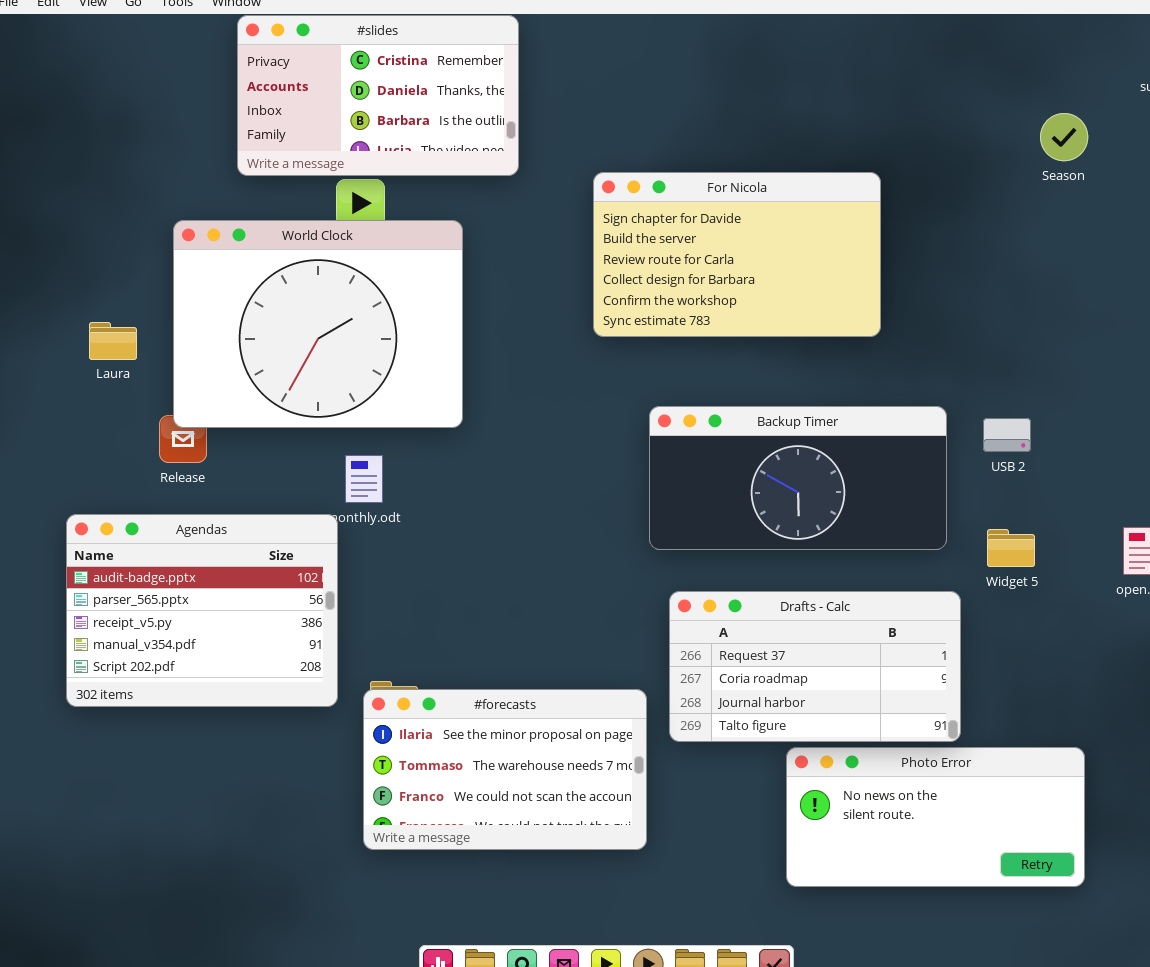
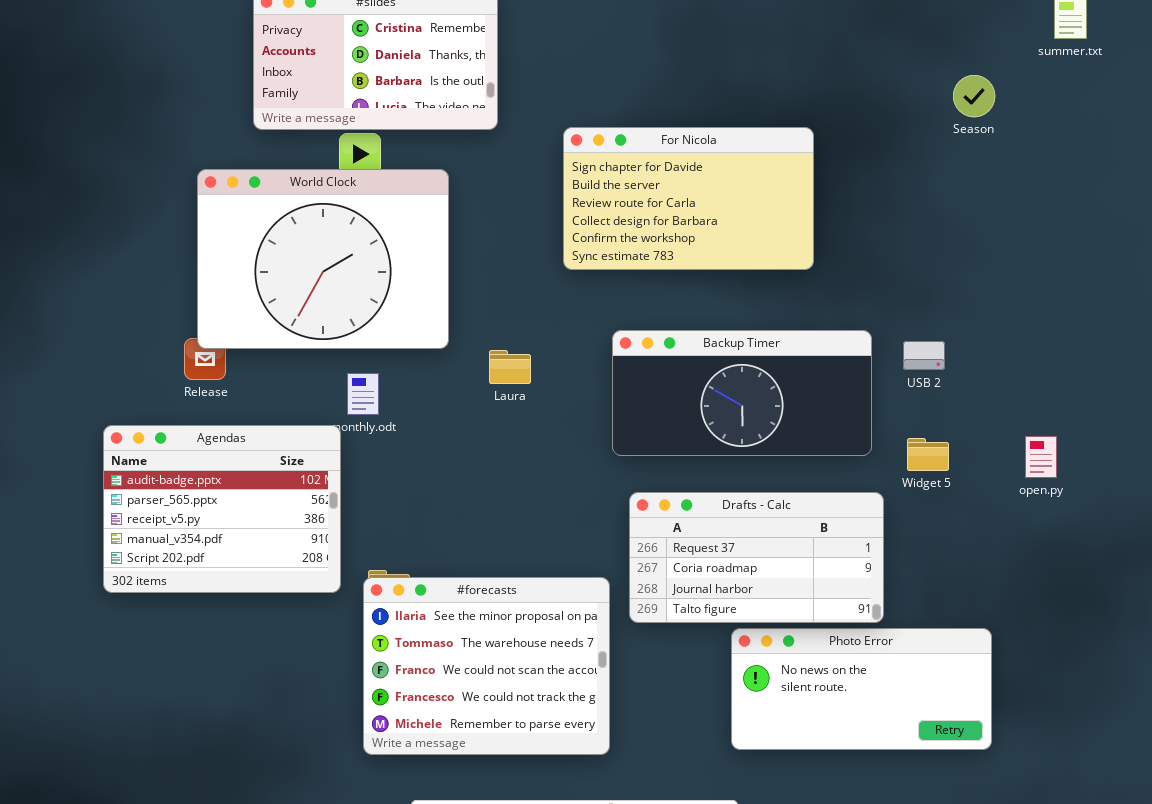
Laura: [89,322,137,360] -> [489,350,531,384], moved
#forecasts: [363,689,647,850] -> [363,577,610,755], resized

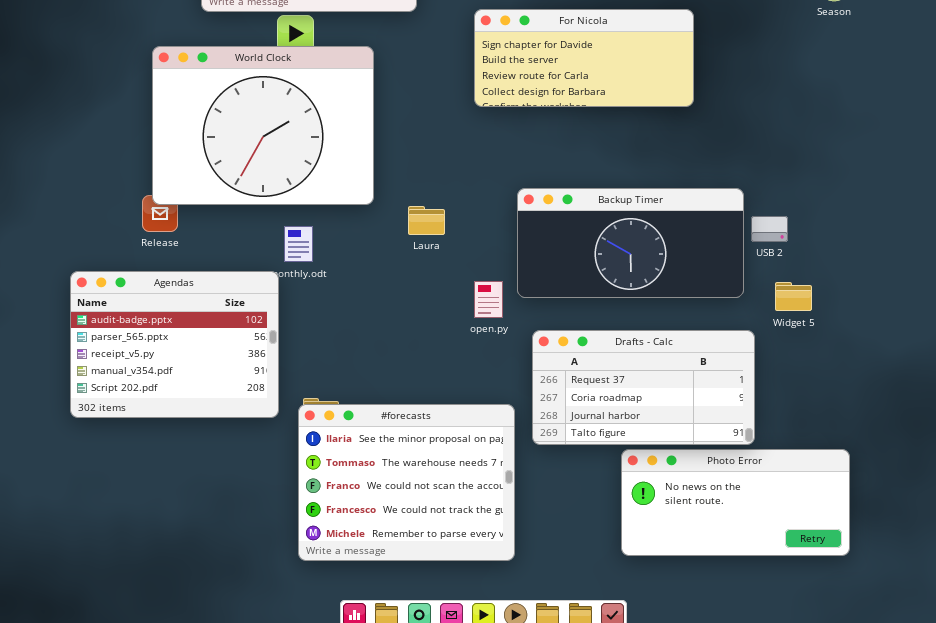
For Nicola: [563,127,814,270] -> [474,9,694,107], resized
USB 2: [903,341,945,370] -> [751,216,788,242], moved
open.py: [1025,436,1057,478] -> [474,281,503,318], moved

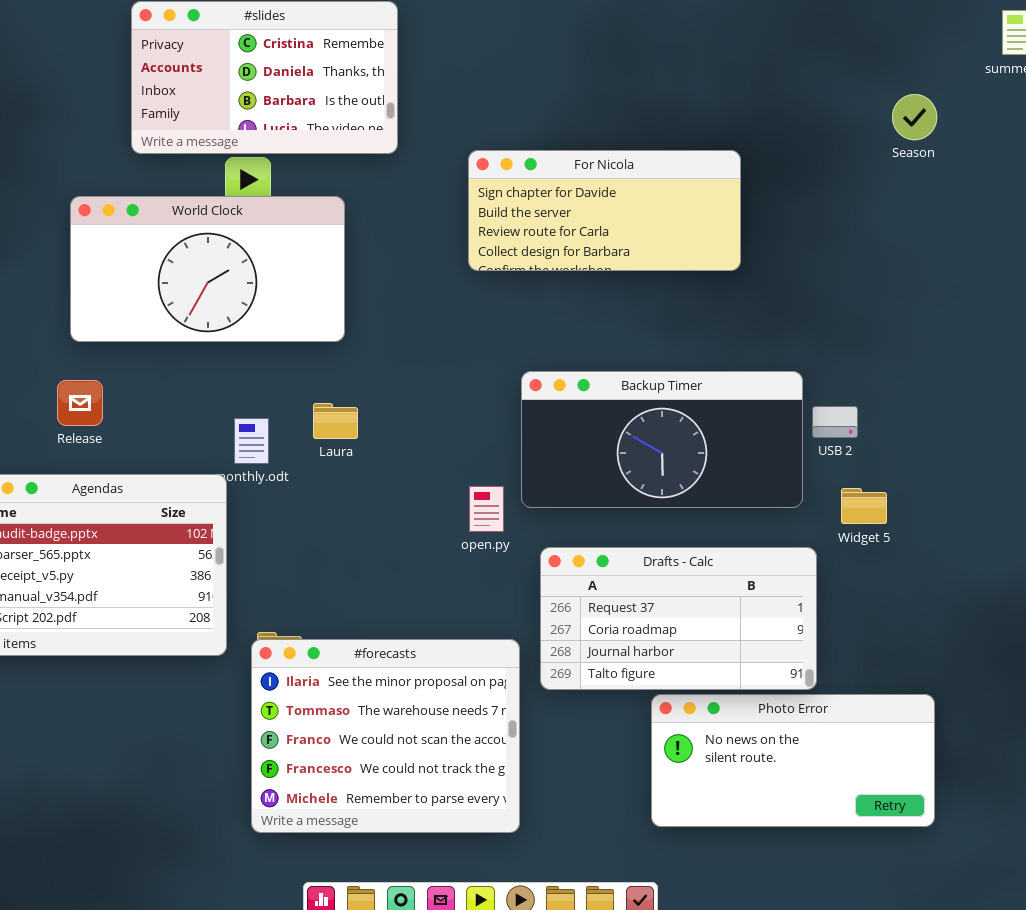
World Clock: [152,46,374,205] -> [70,196,345,342], resized
Laura: [408,206,445,235] -> [313,403,358,439], moved

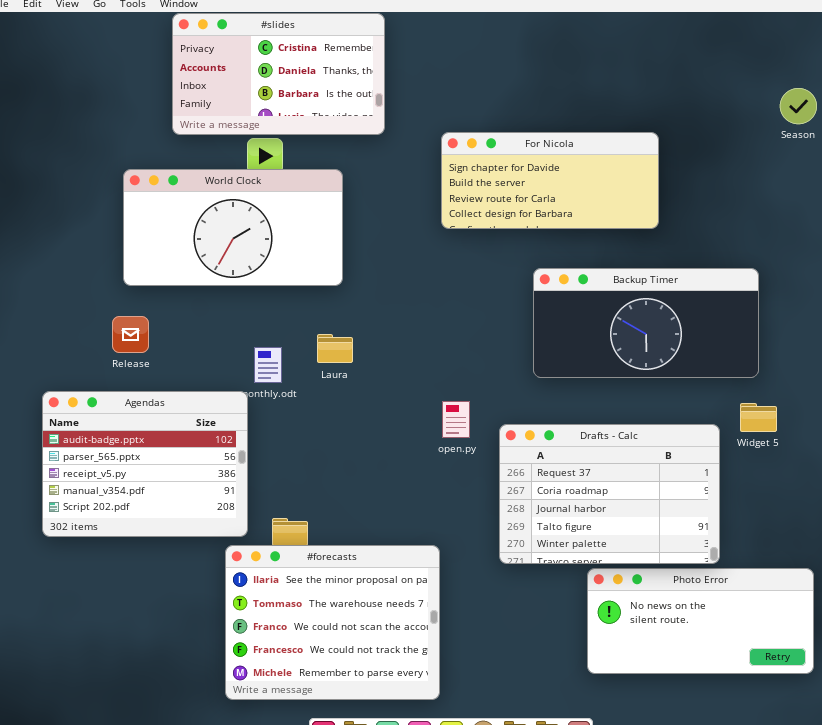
Backup Timer: [521,371,803,508] -> [533,268,759,378], moved
Drafts - Calc: [540,547,817,690] -> [499,424,720,564], resized
#forecasts: [251,639,520,833] -> [225,545,440,700], moved

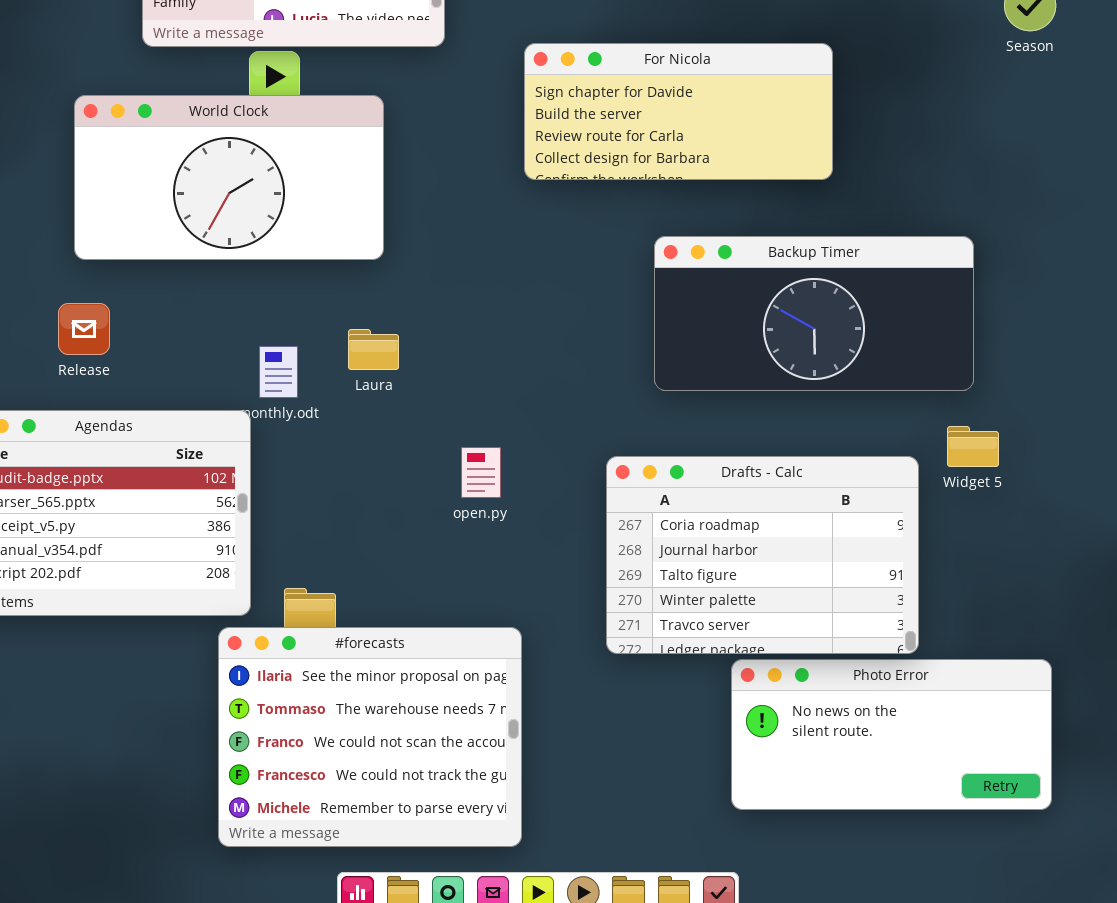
open.py: [442,401,470,438] -> [461,447,501,498], moved
Drafts - Calc: [499,424,720,564] -> [606,456,919,654], scrolled down 1 row

